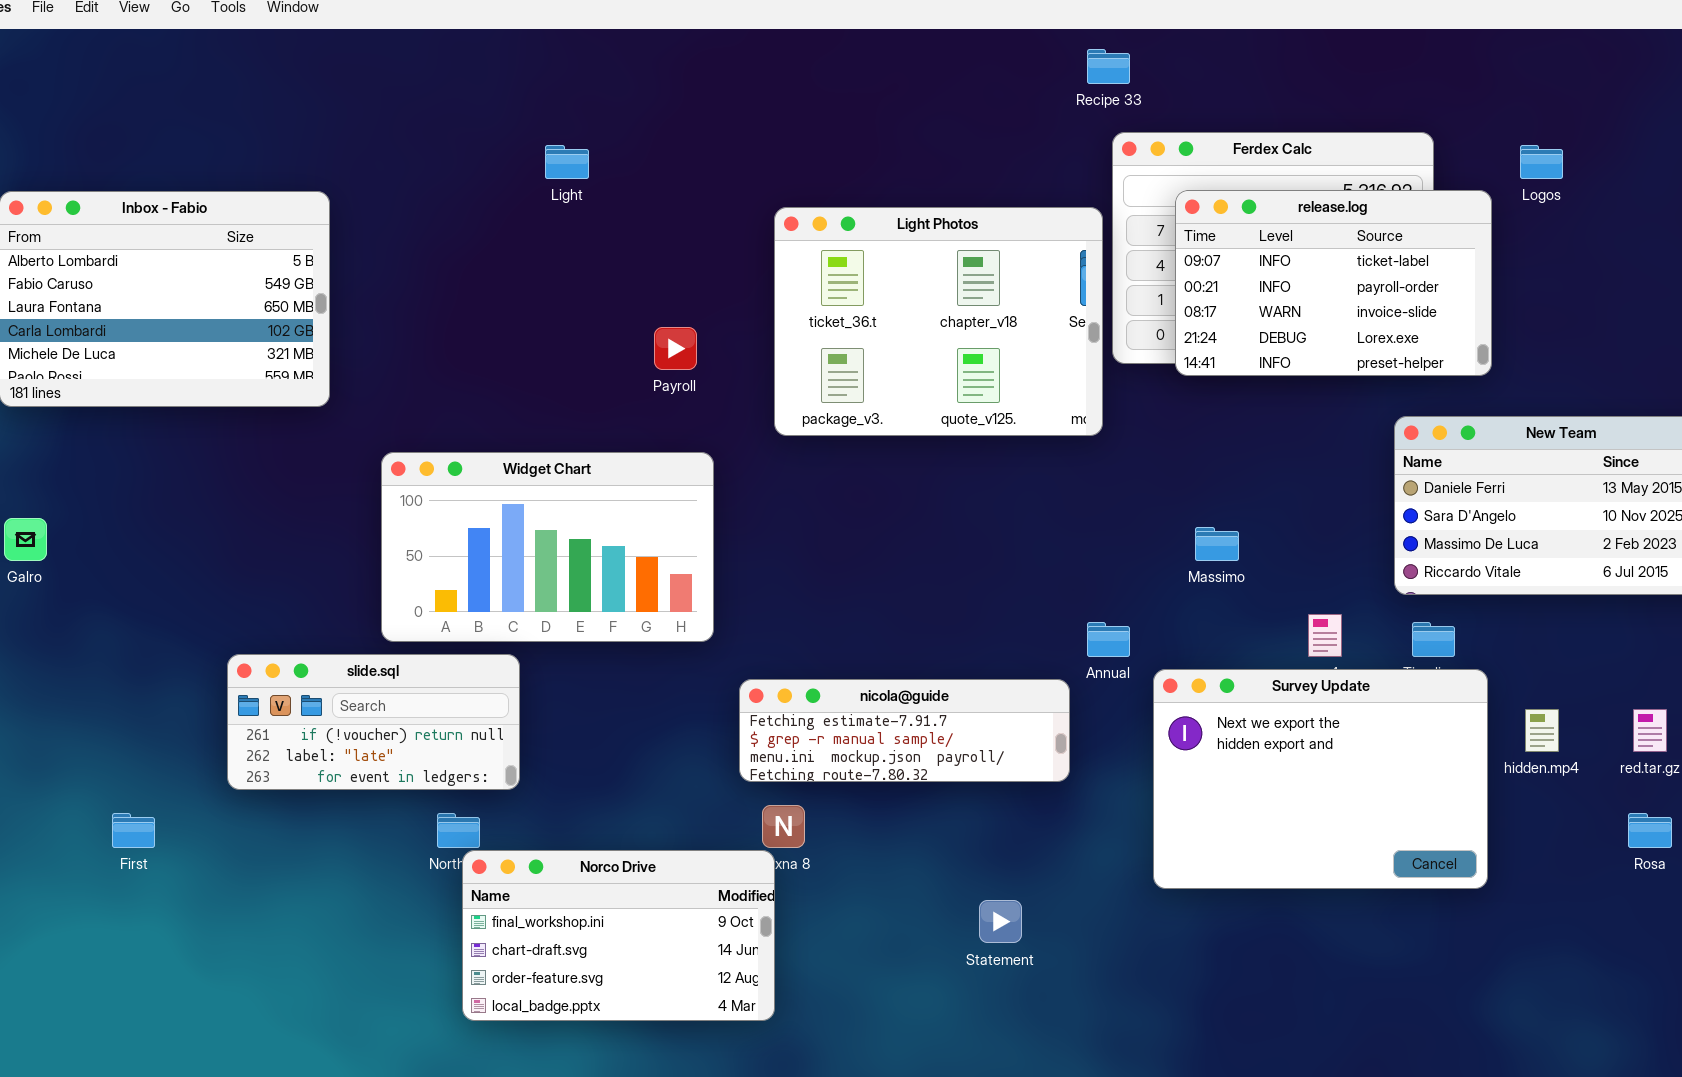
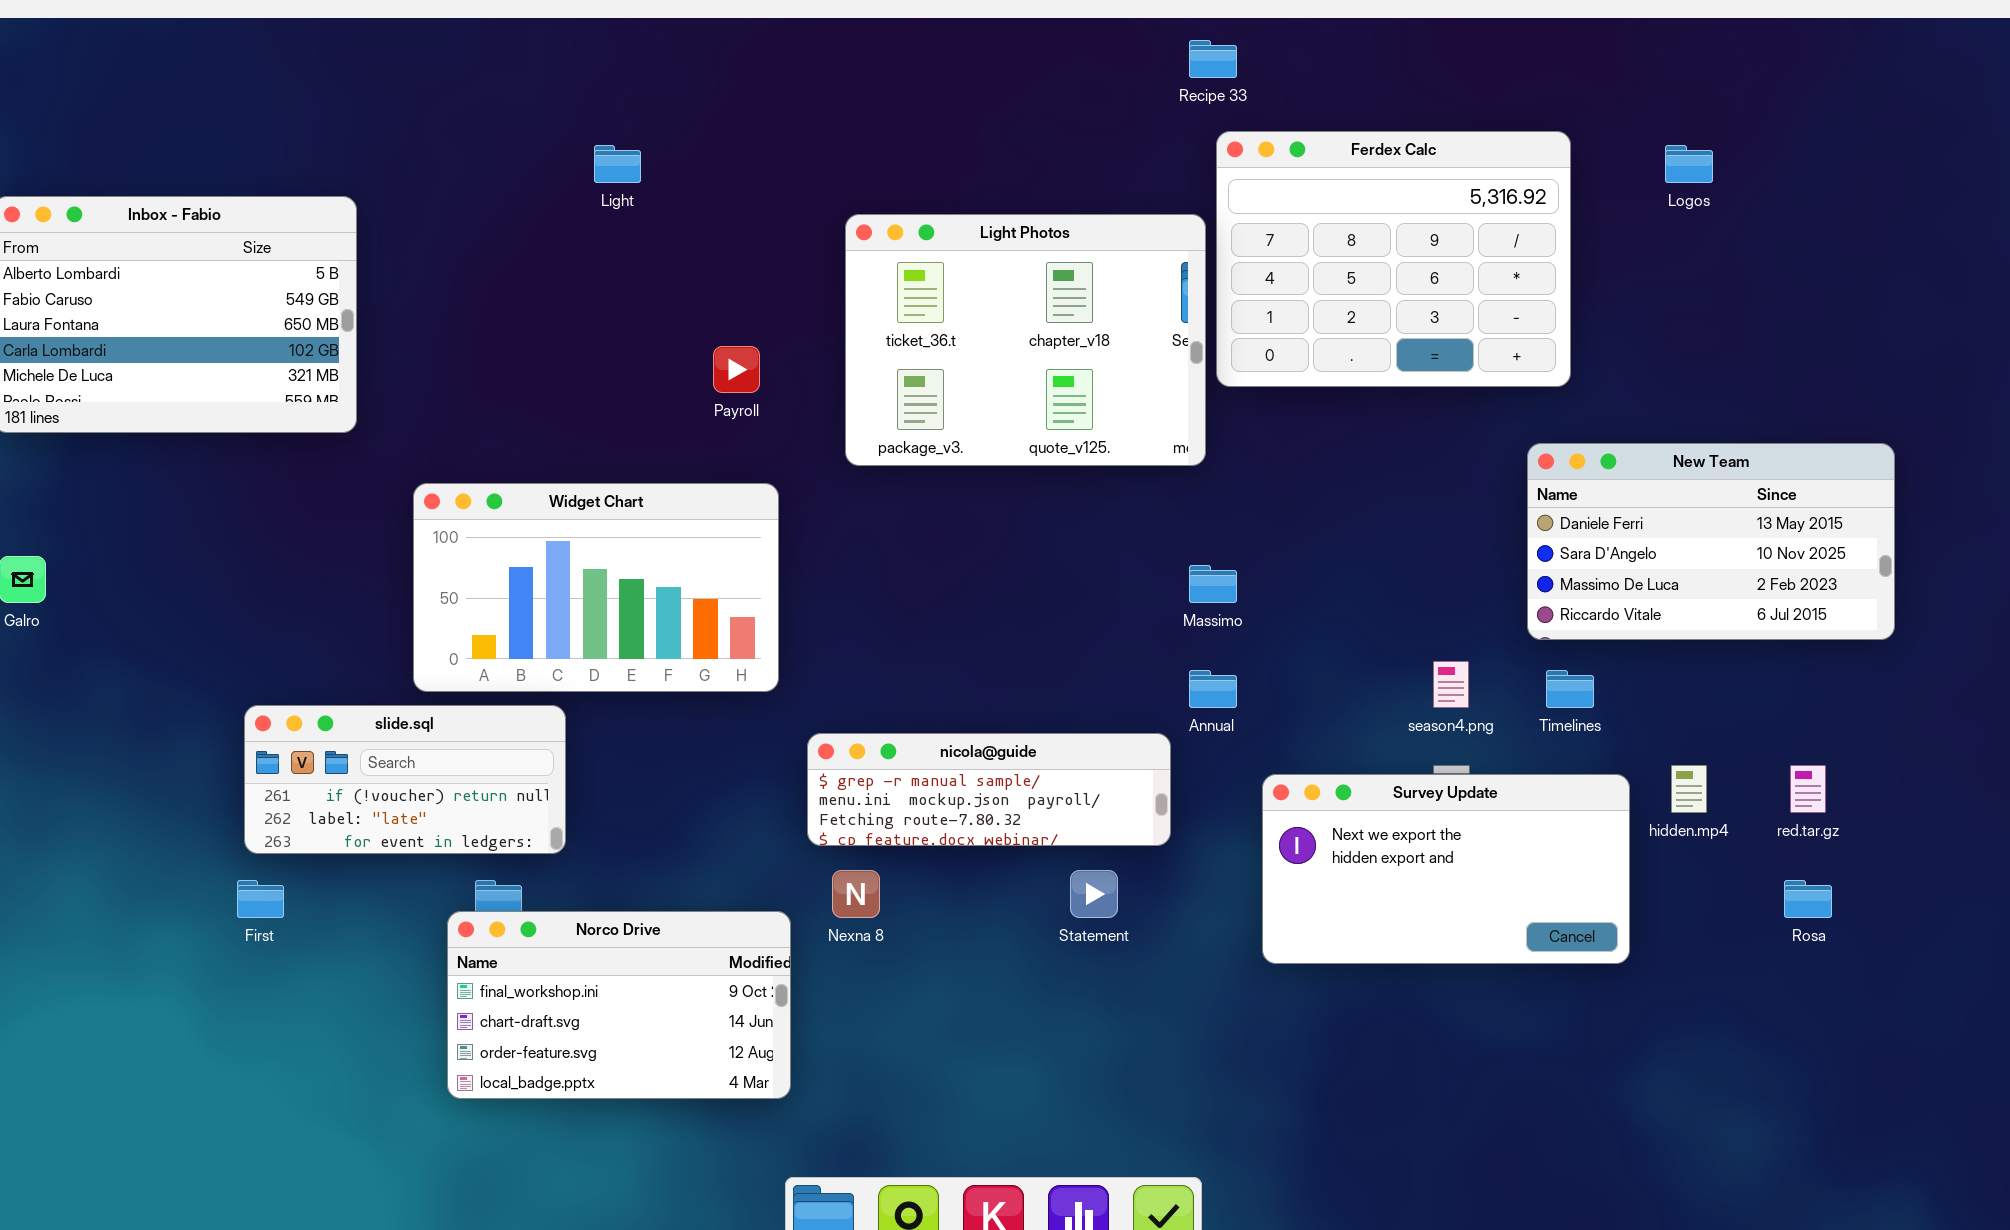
release.log: [1175,190,1492,376] -> none, closed
Massimo: [1195,527,1239,561] -> [1189,565,1237,603], moved
Survey Update: [1153,669,1488,889] -> [1262,774,1630,964], resized
nicola@guide: [739,679,1070,782] -> [807,733,1171,846], scrolled down 1 row
First: [112,813,155,848] -> [237,880,284,918], moved
Norco Drive: [462,850,775,1021] -> [447,911,791,1099], moved
Statement: [979,900,1022,943] -> [1070,870,1118,918], moved

